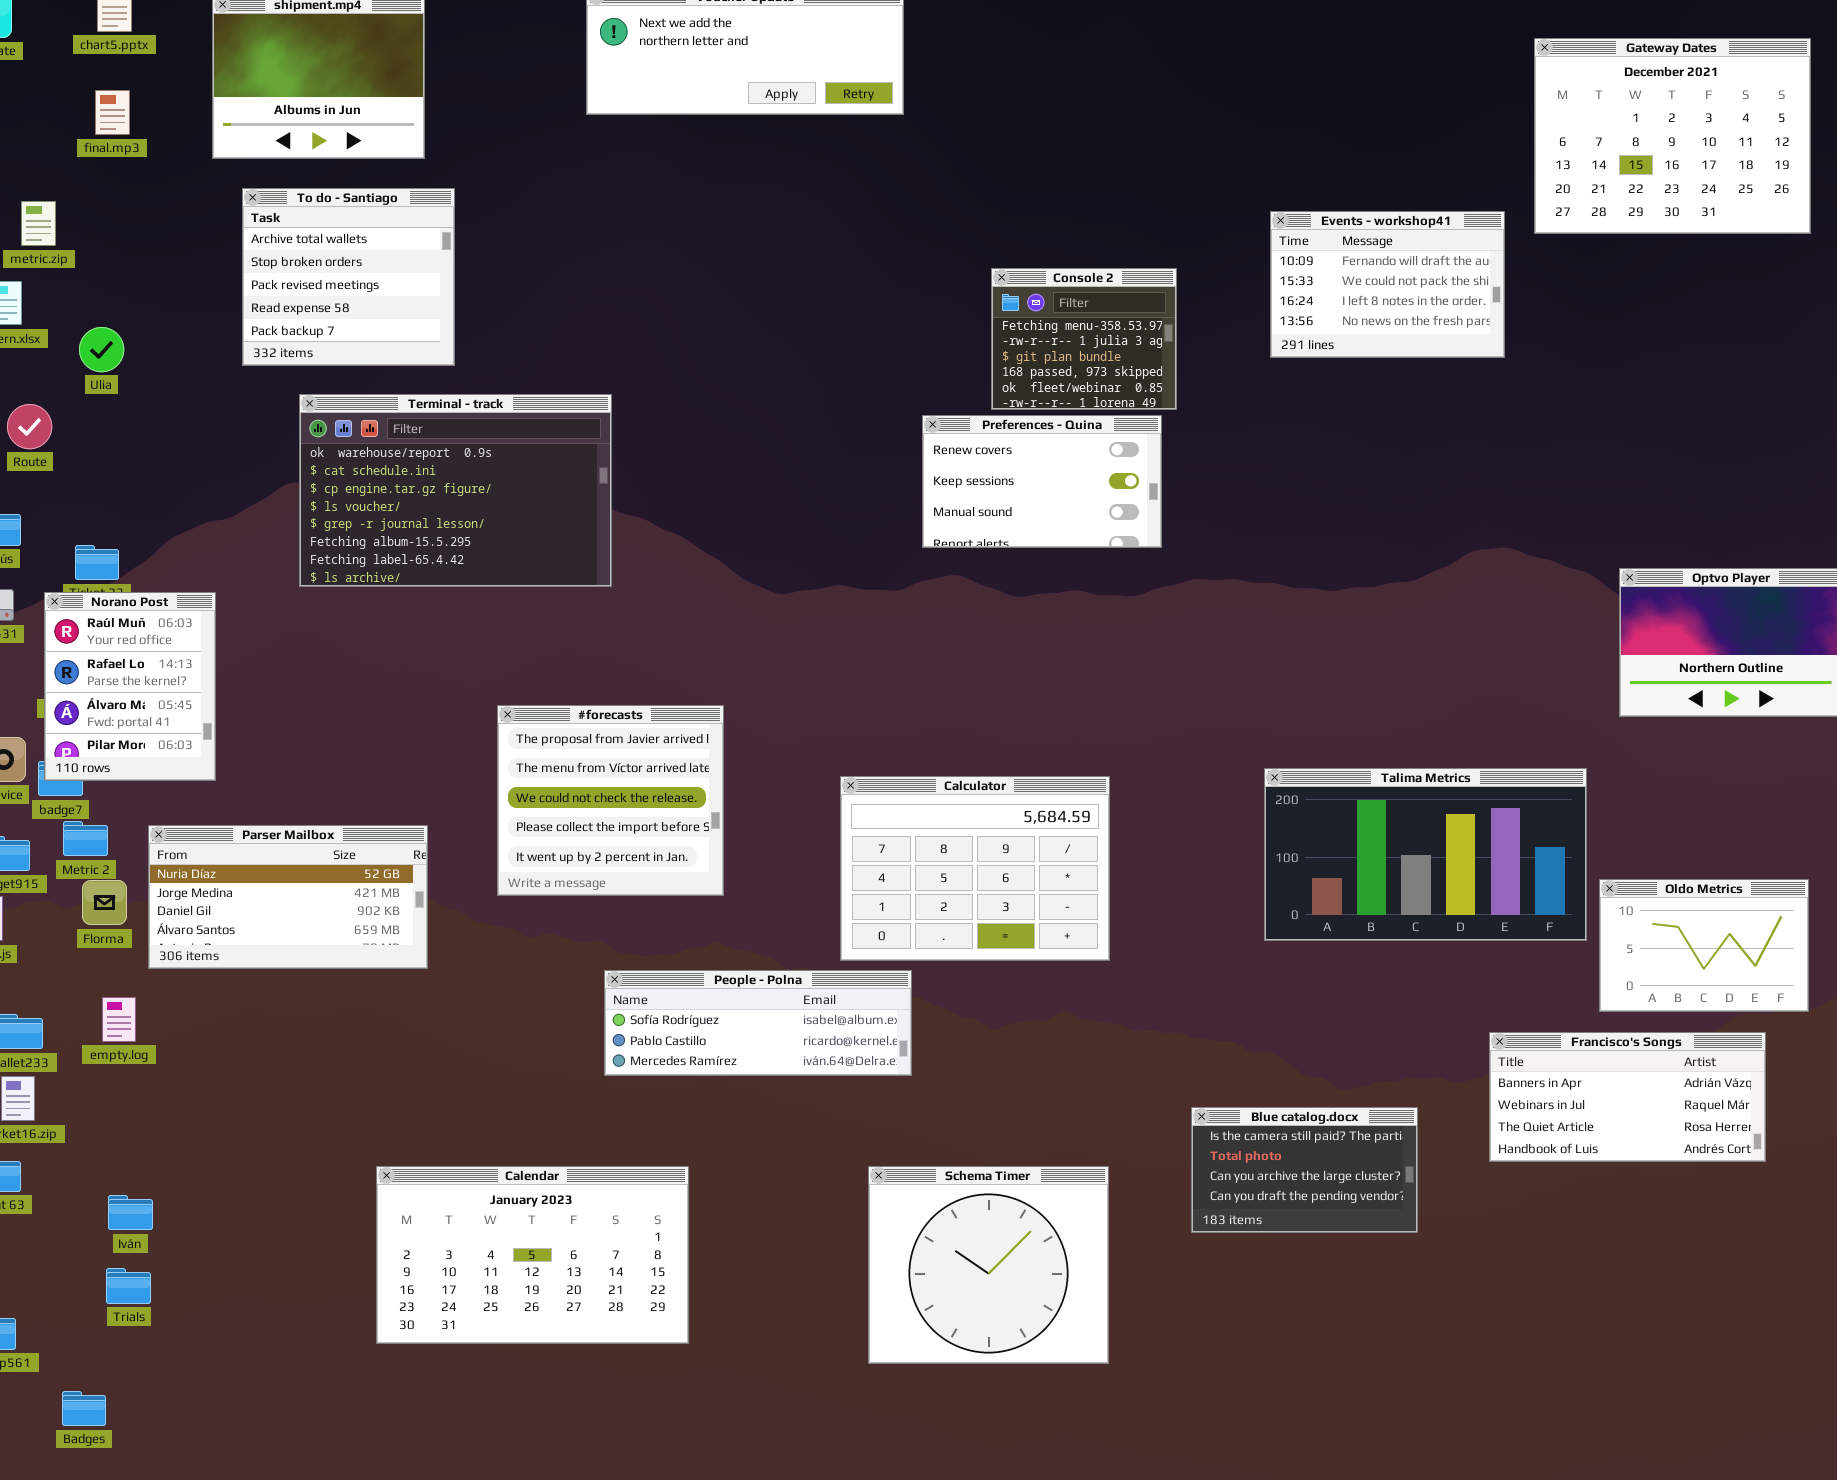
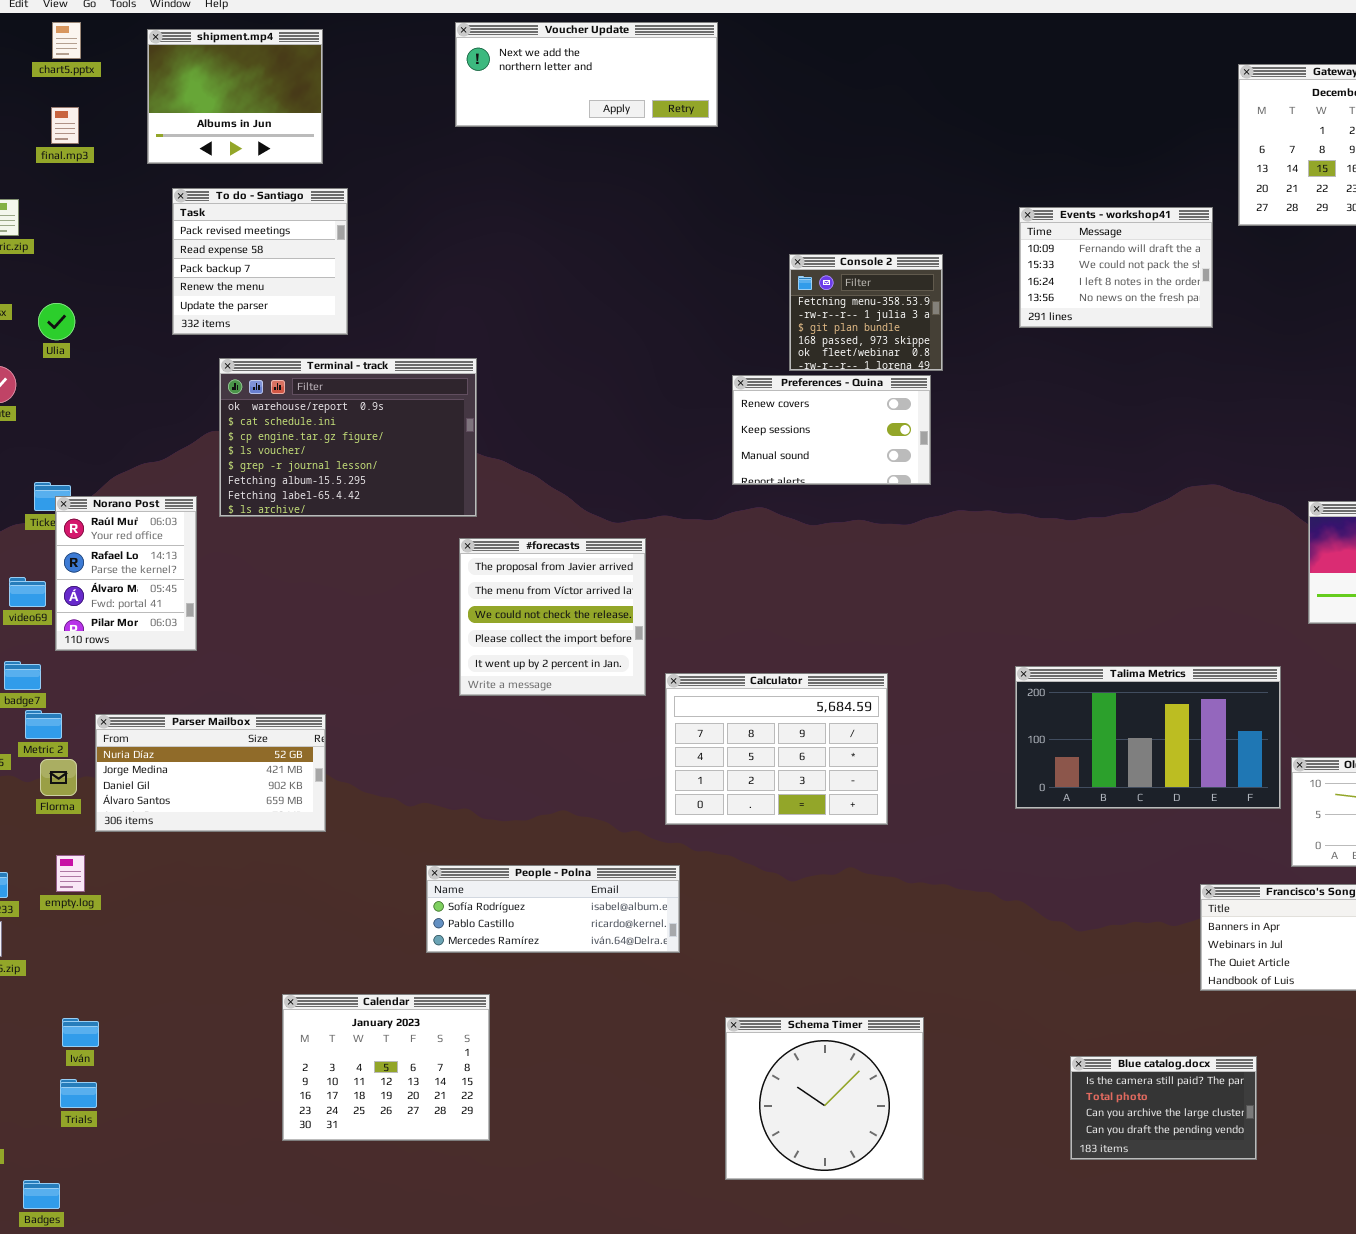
To do - Santiago: [242,188,455,366] -> [172,188,348,335], scrolled down 2 rows
Norano Post: [44,592,216,781] -> [55,496,197,651], moved
#forecasts: [497,705,724,896] -> [459,538,646,696], moved
People - Polna: [604,970,912,1076] -> [426,865,680,953], moved
Blue catalog.docx: [1191,1107,1418,1233] -> [1070,1056,1257,1160], moved
Calendar: [376,1166,689,1344] -> [282,994,490,1141], resized
Schema Timer: [868,1166,1109,1364] -> [725,1017,924,1180], moved

